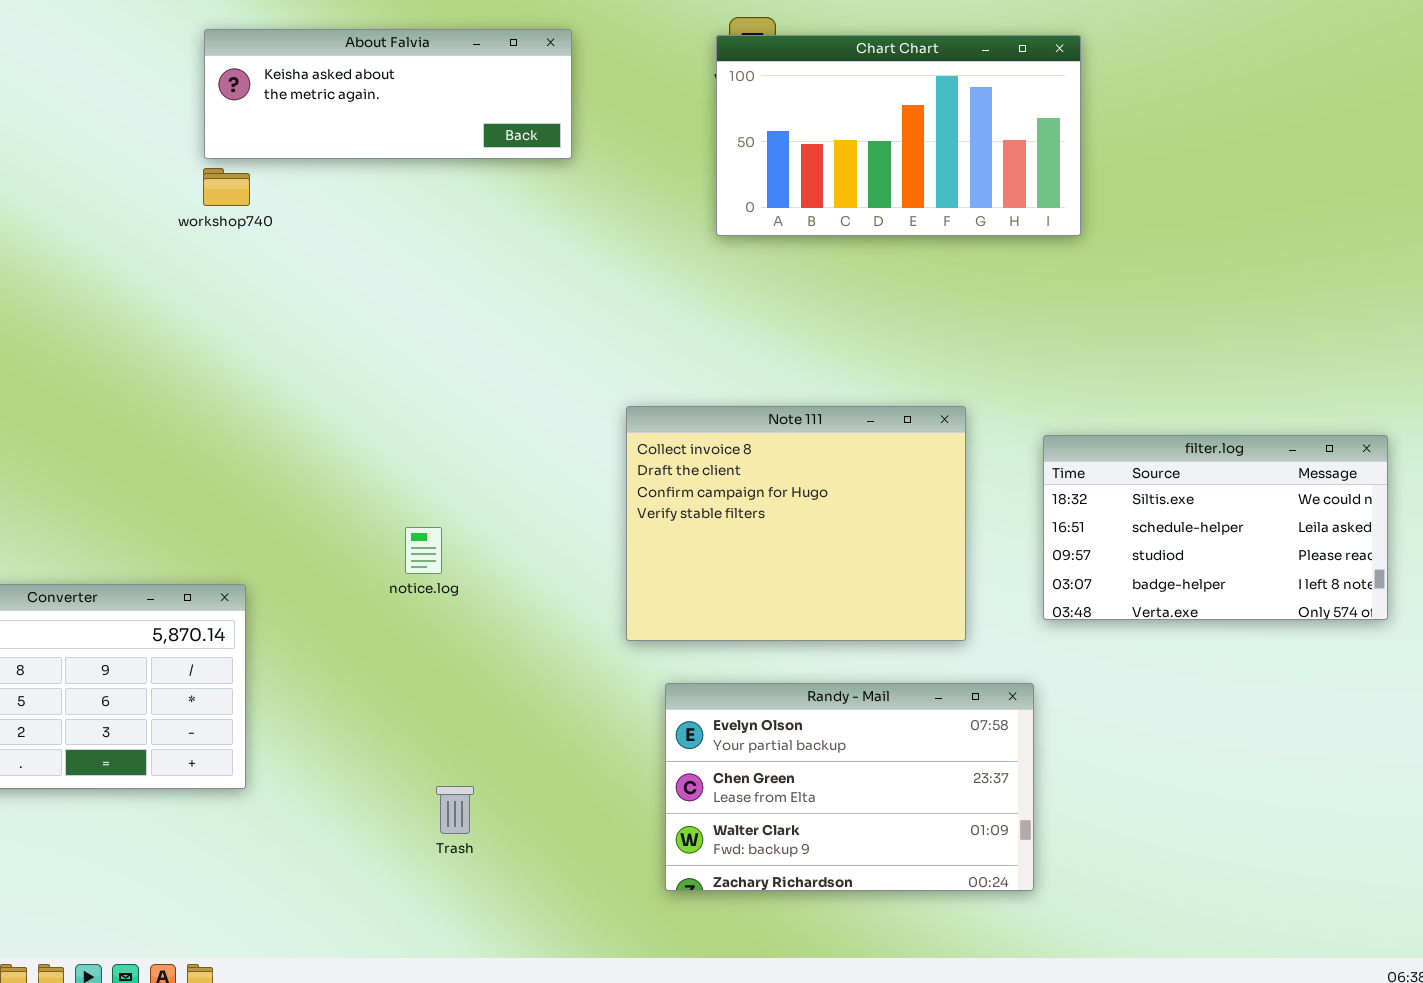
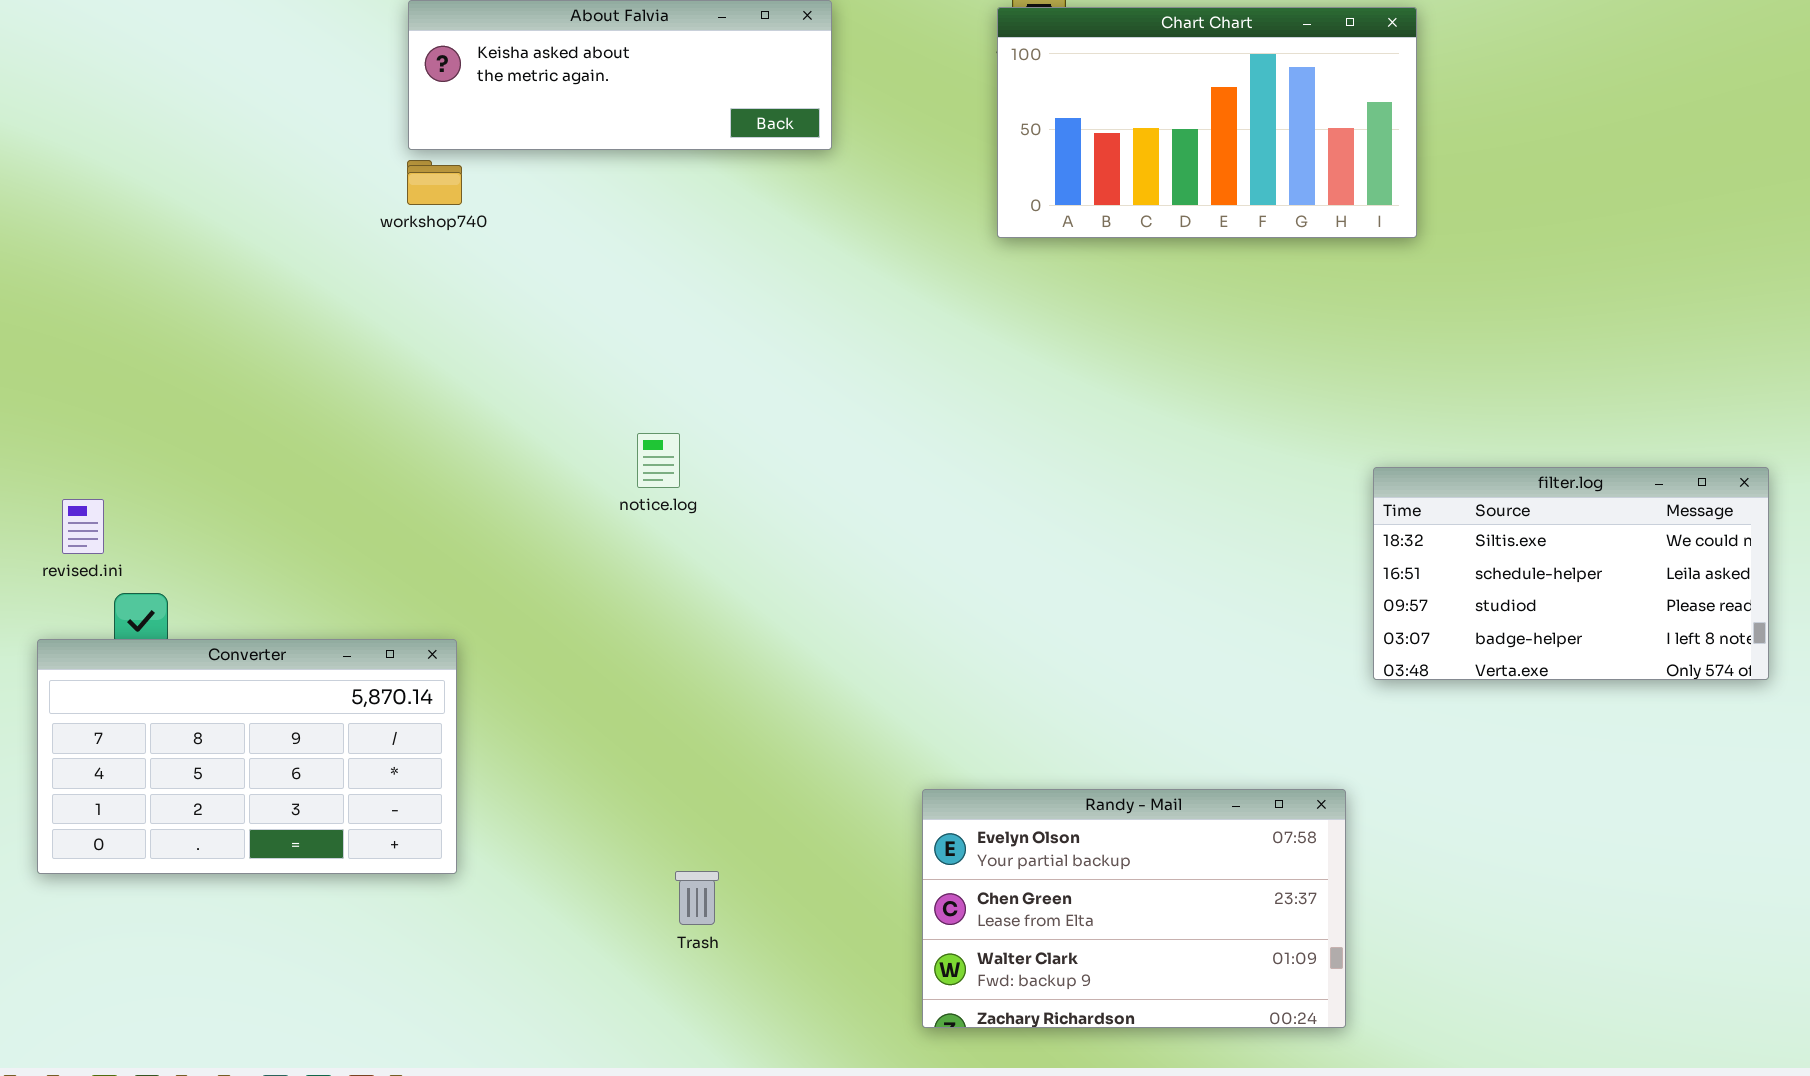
Note 111: [626,406,966,641] -> none, closed
notice.log: [405,527,442,574] -> [637,433,680,488], moved
Randy - Mail: [665,683,1034,891] -> [922,789,1346,1028], moved

